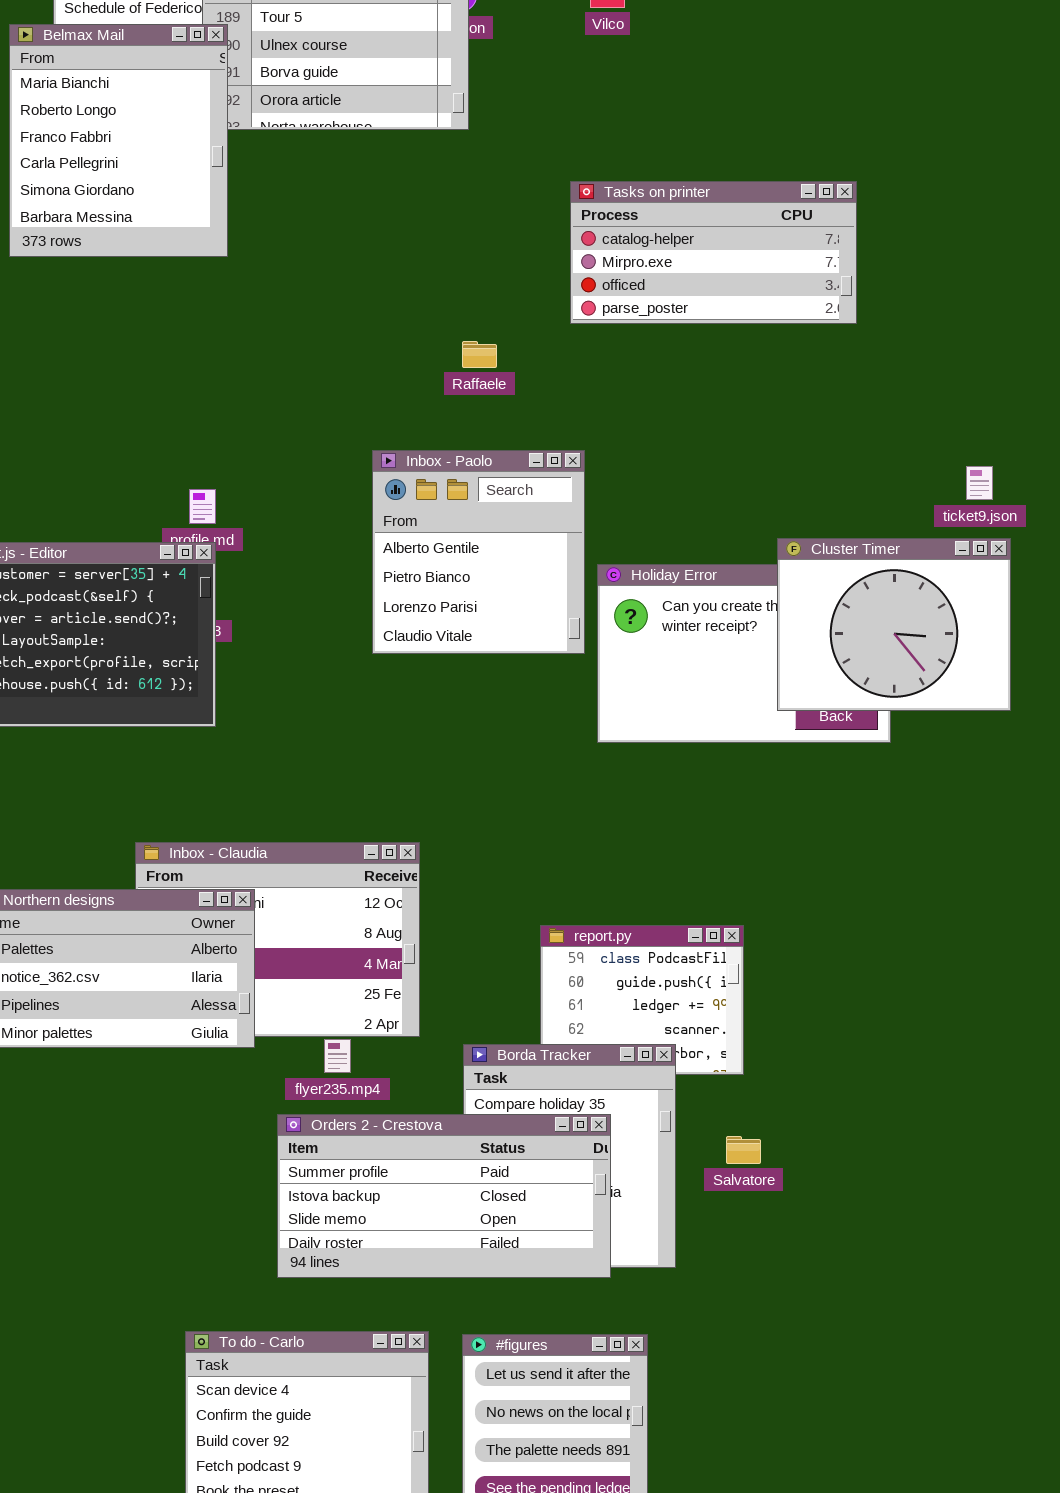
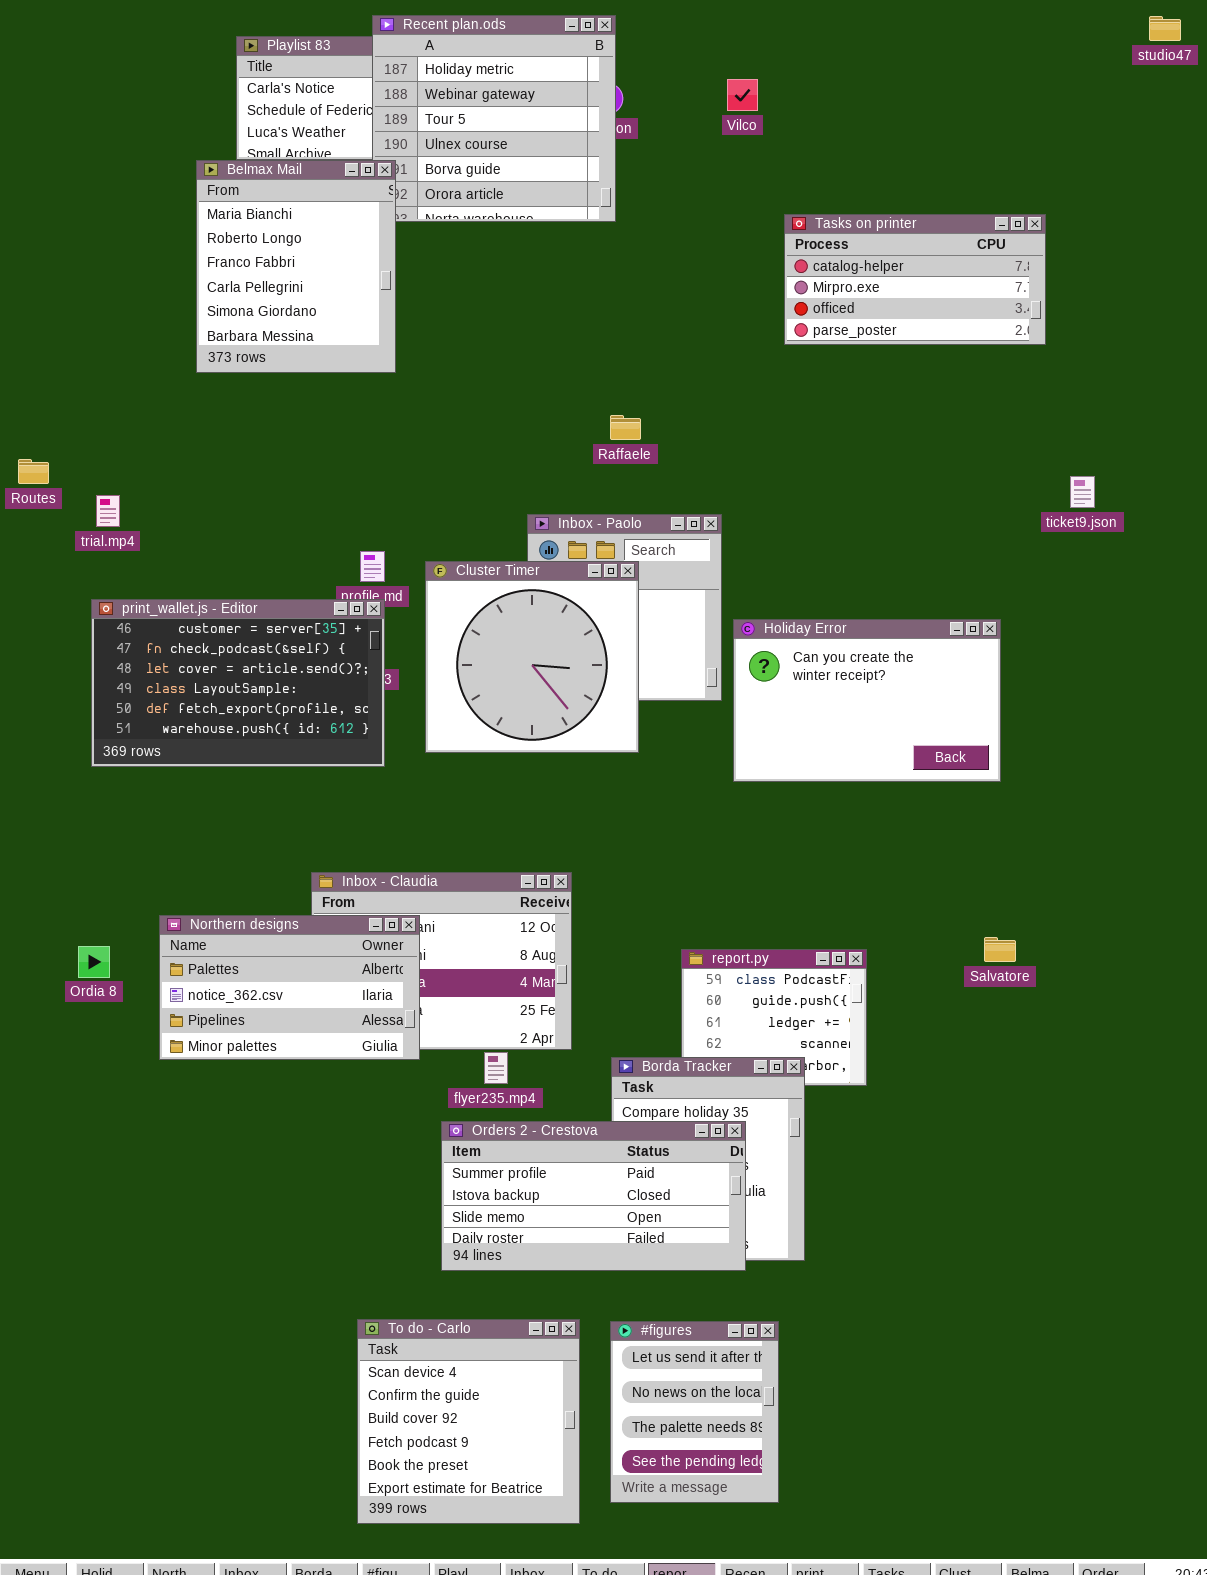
Belmax Mail: [9,24,228,257] -> [196,160,396,373], moved
Tasks on printer: [570,181,857,324] -> [784,214,1046,345], moved
ticket9.json: [966,466,993,500] -> [1070,476,1095,508], moved
Cluster Timer: [777,538,1011,711] -> [425,561,639,753], moved, resized
Salvatore: [726,1136,761,1164] -> [984,937,1016,962], moved

